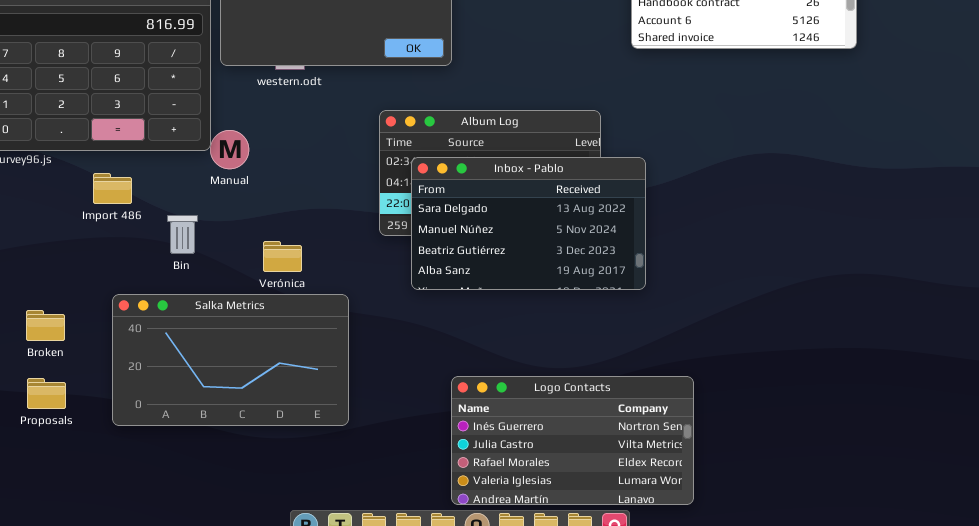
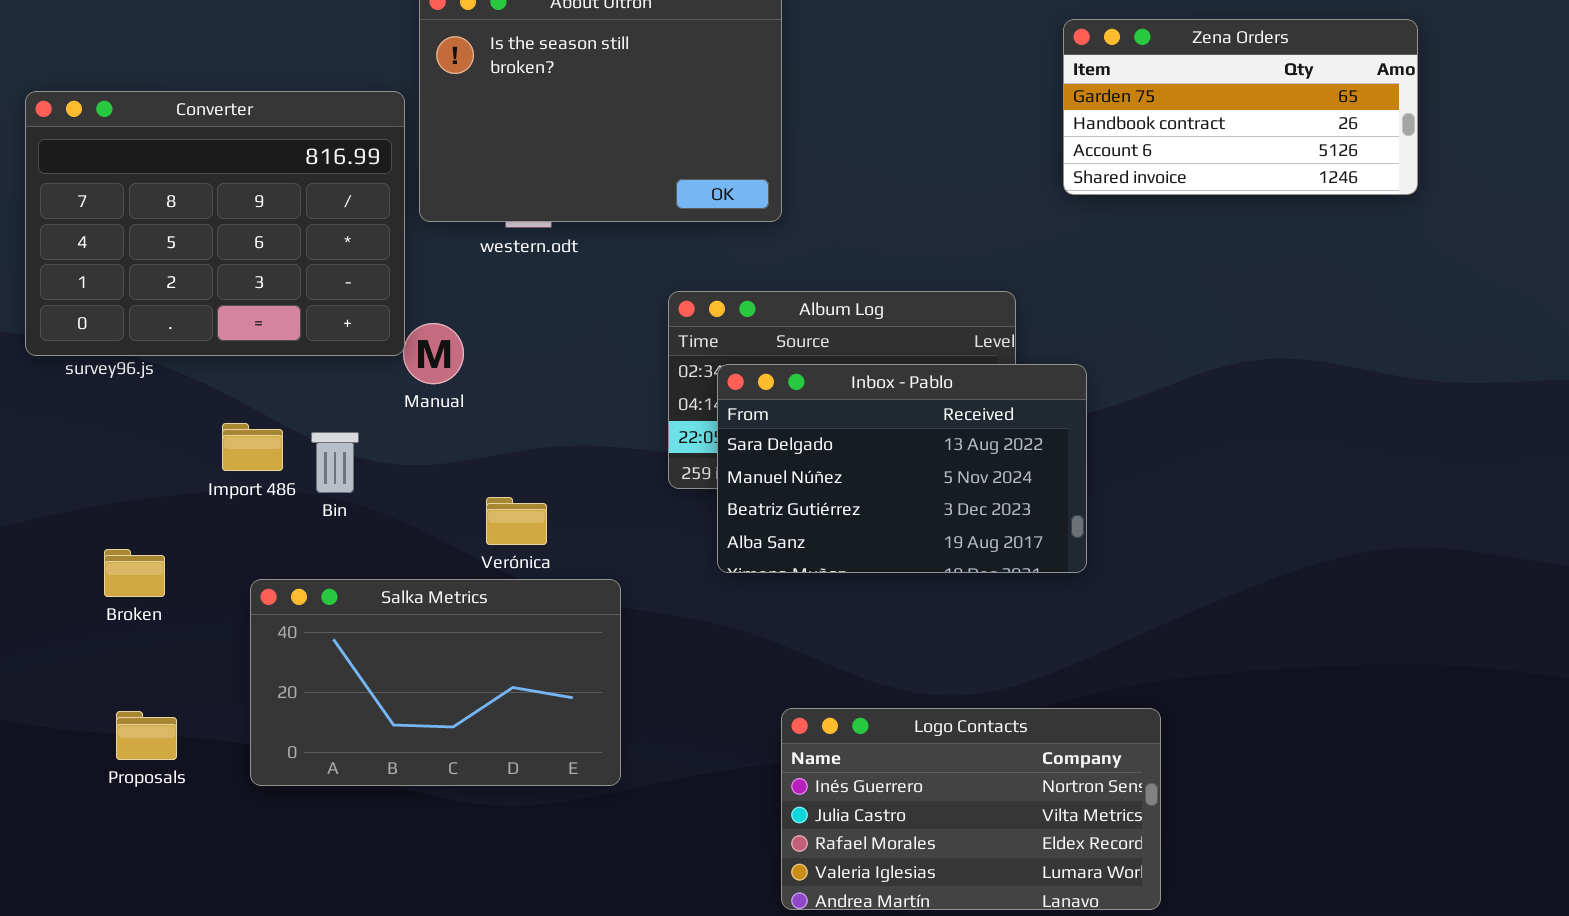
Import 486: [93,173,132,204] -> [222,423,283,471], moved
Bin: [167,215,198,254] -> [311,432,359,493], moved
Broken: [26,310,65,341] -> [104,549,165,597], moved

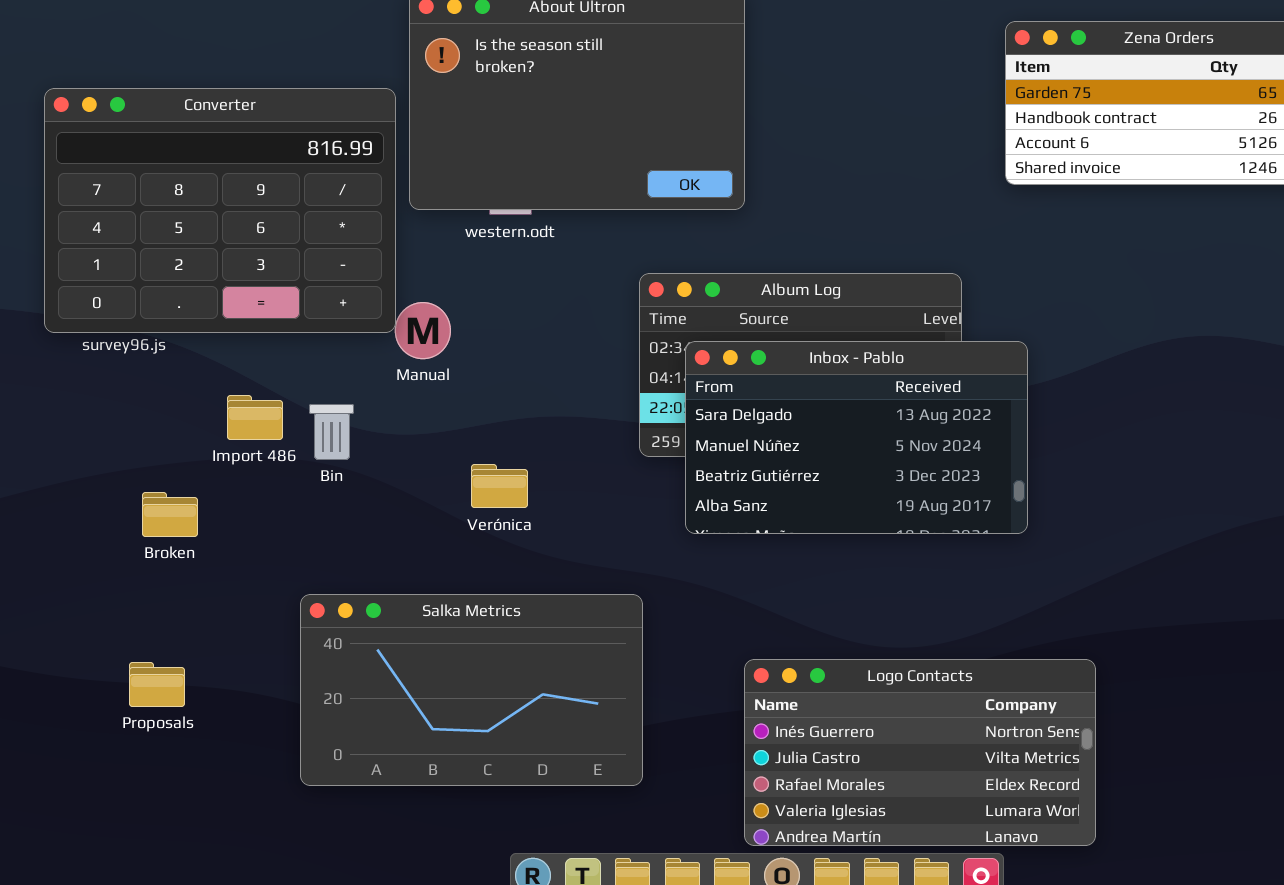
Broken: [104,549,165,597] -> [142,492,198,537], moved
Salka Metrics: [250,579,621,786] -> [300,594,643,786], moved

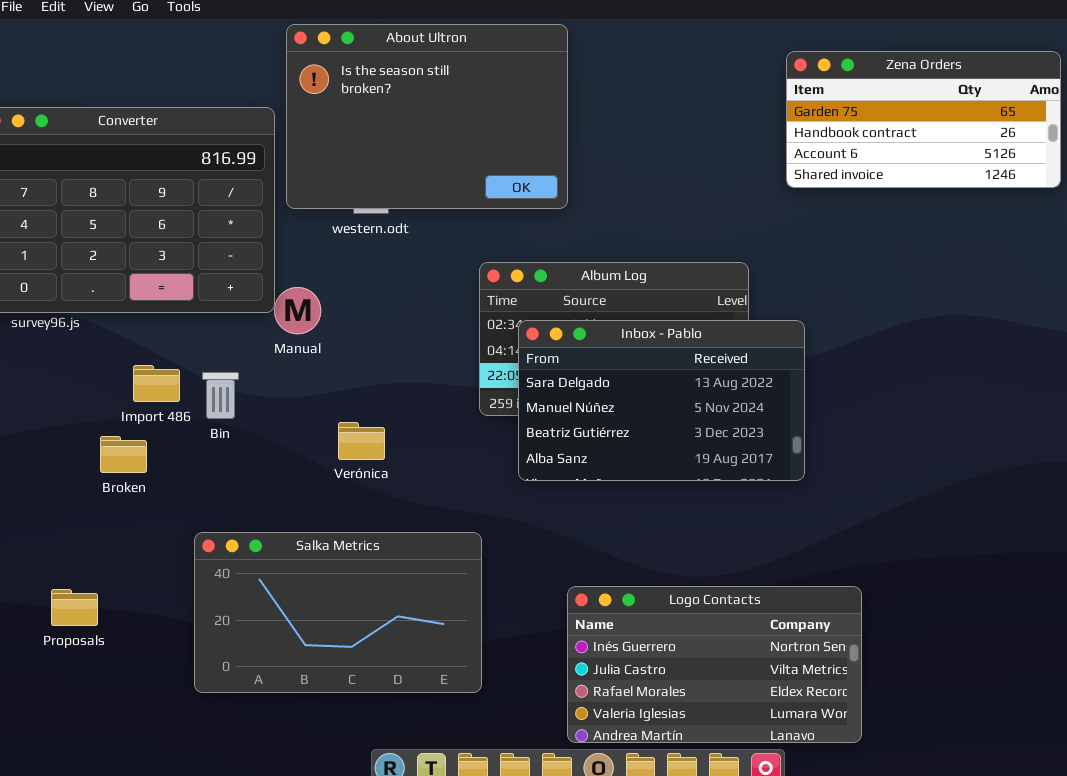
Broken: [142,492,198,537] -> [100,436,147,473], moved

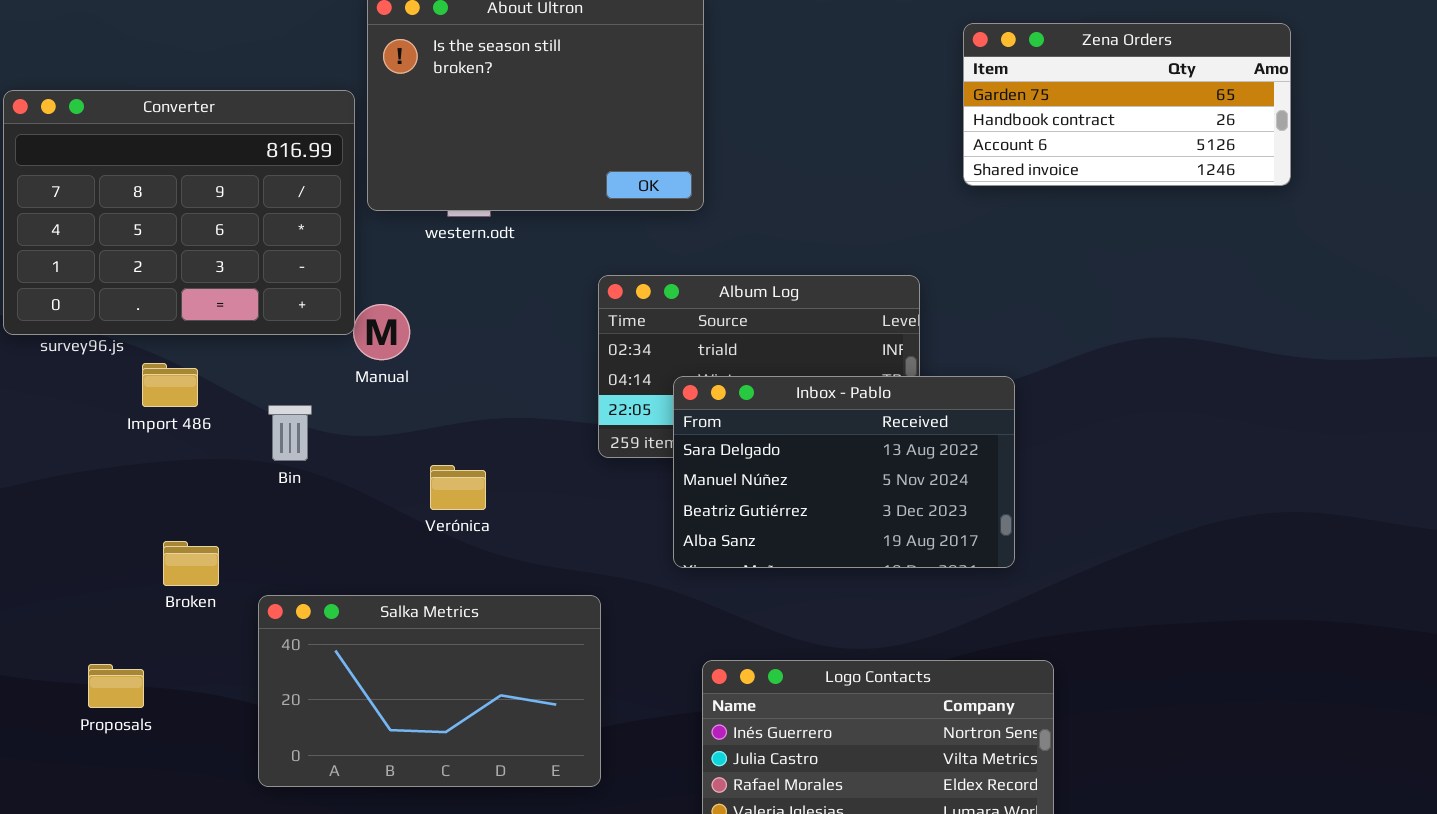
Inbox - Pablo: [518,320,805,481] -> [673,376,1015,568], moved
Import 486: [133,365,180,402] -> [142,363,198,407], moved
Broken: [100,436,147,473] -> [163,541,219,586], moved

